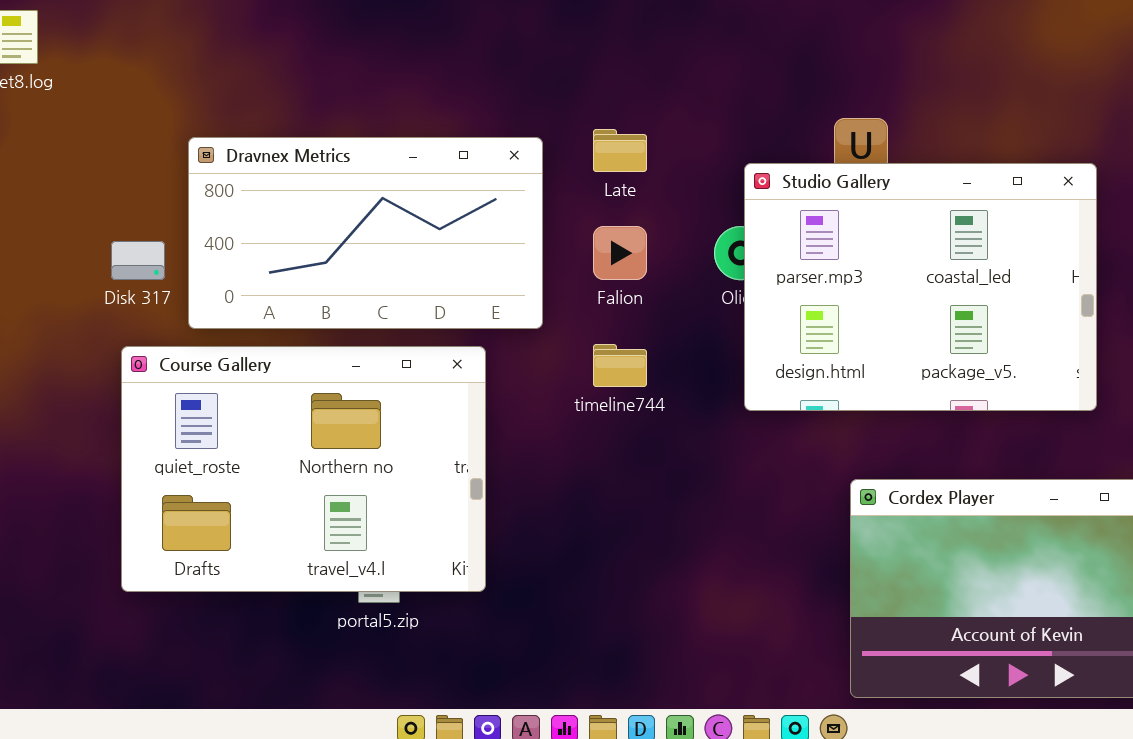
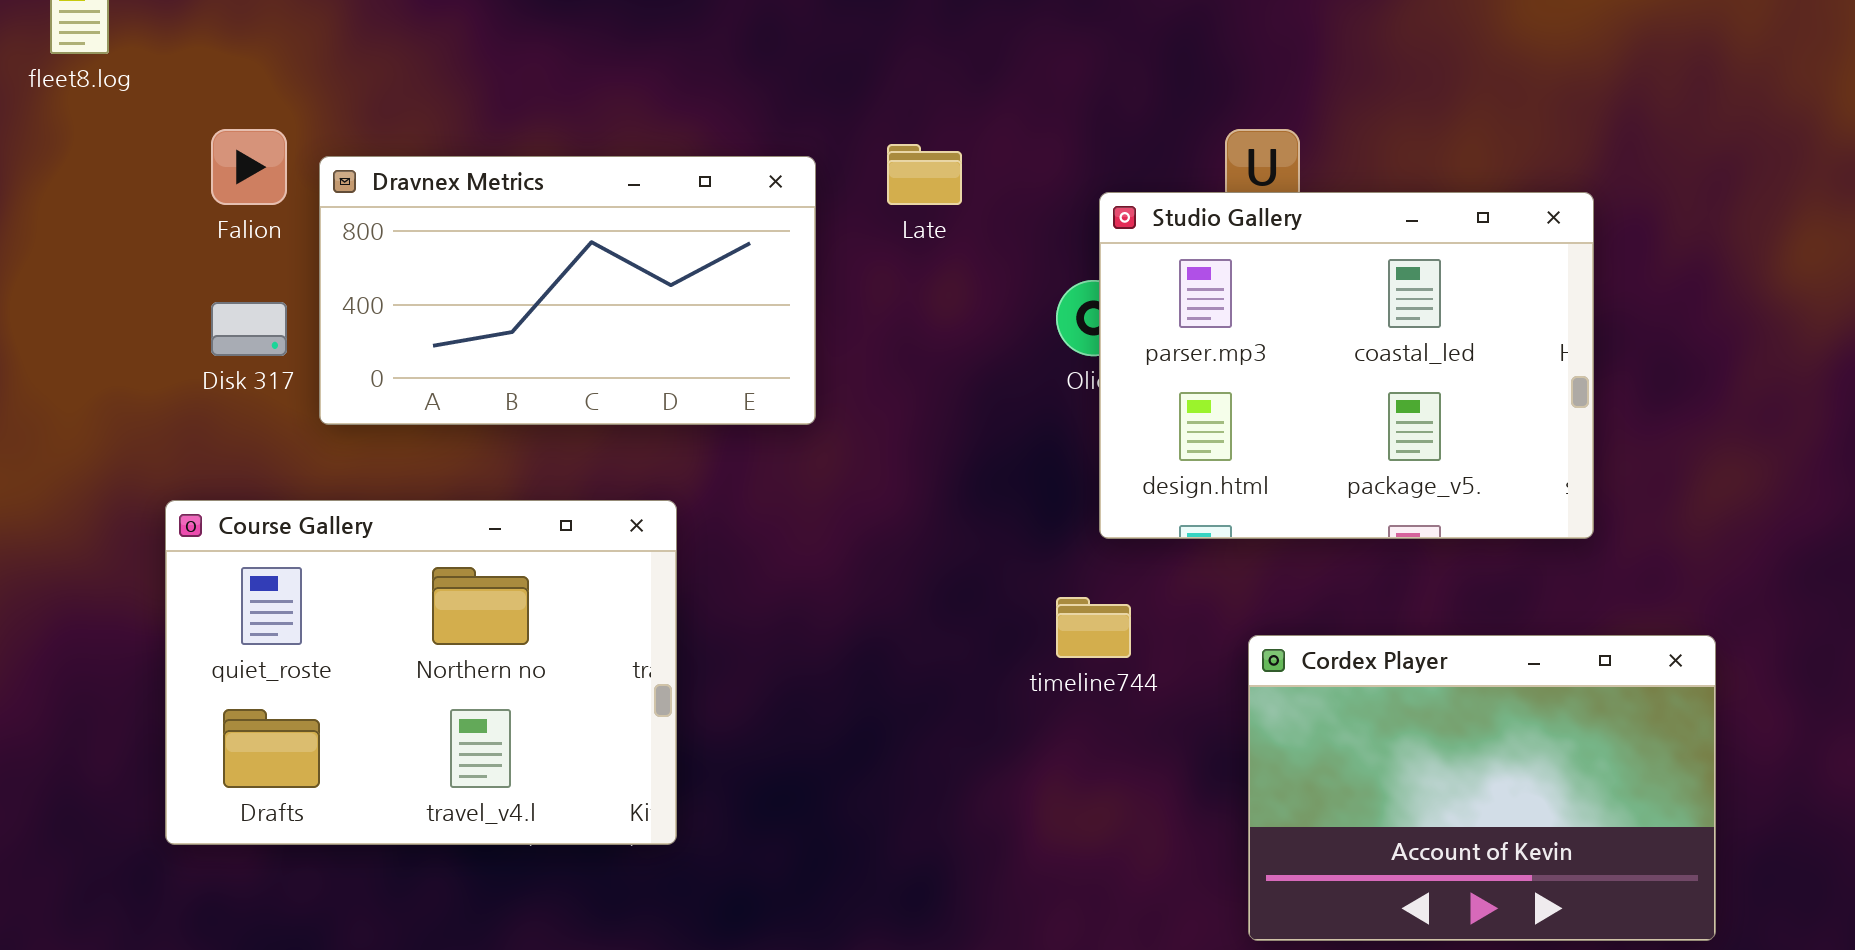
Falion: [593,226,647,280] -> [211,129,287,205], moved
timeline744: [593,344,647,387] -> [1056,597,1131,658], moved
Course Gallery: [121,346,486,592] -> [165,500,677,845], moved

